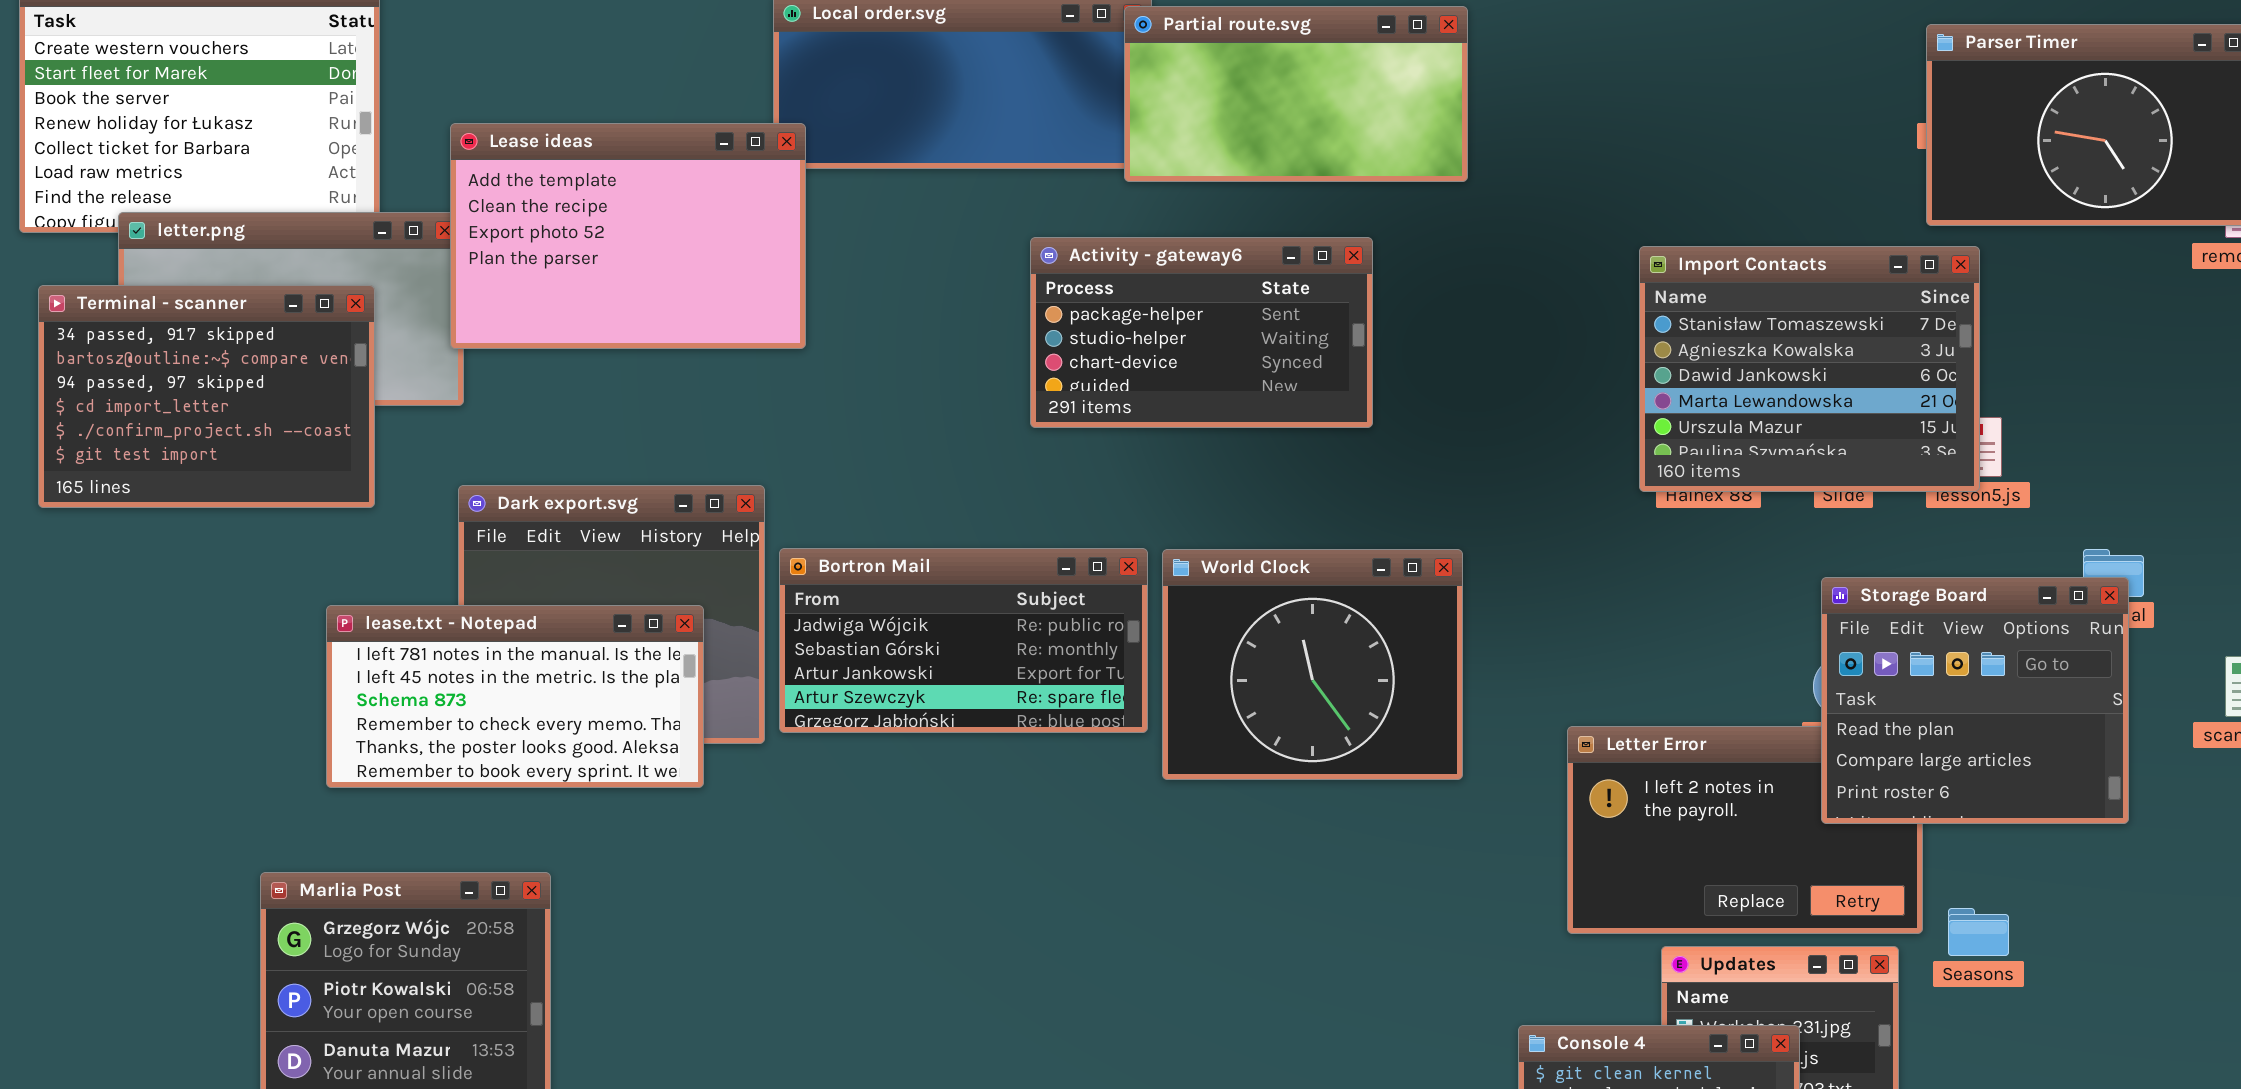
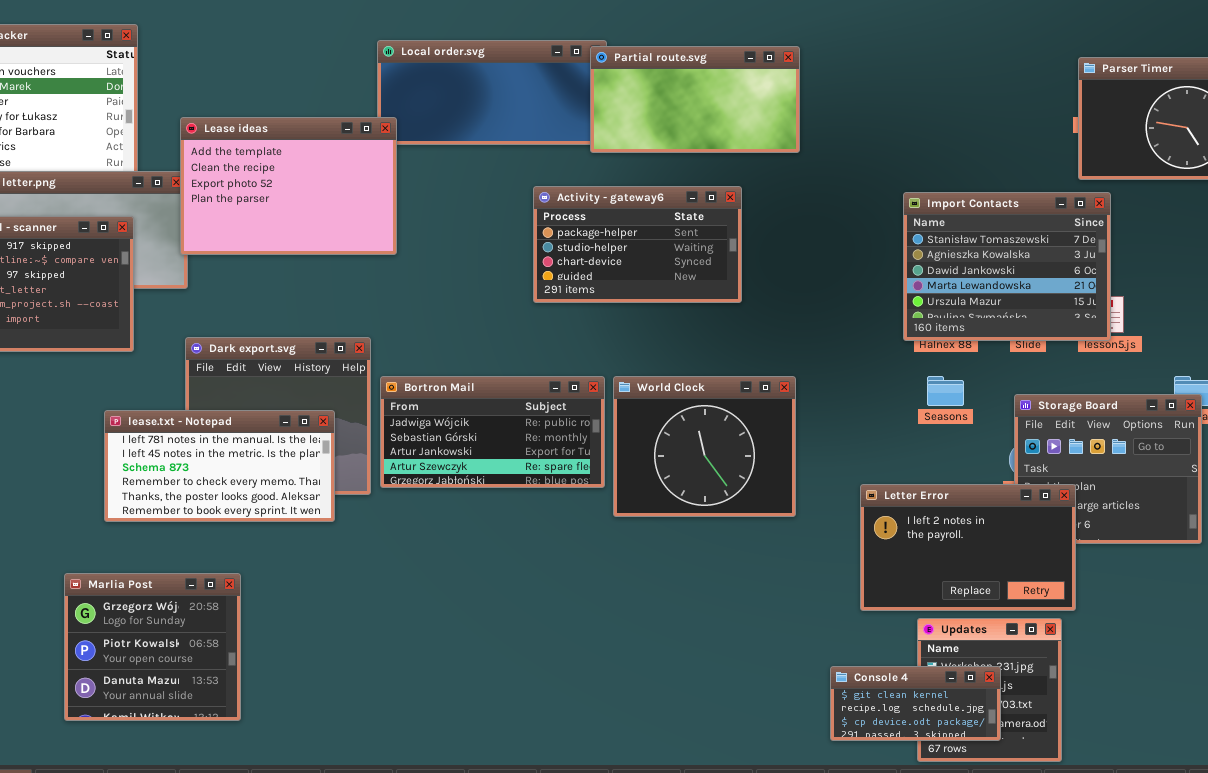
Letter Error: [1567,726,1923,934] -> [860,484,1076,611], raised
Seasons: [1948,908,2009,956] -> [927,376,964,406], moved

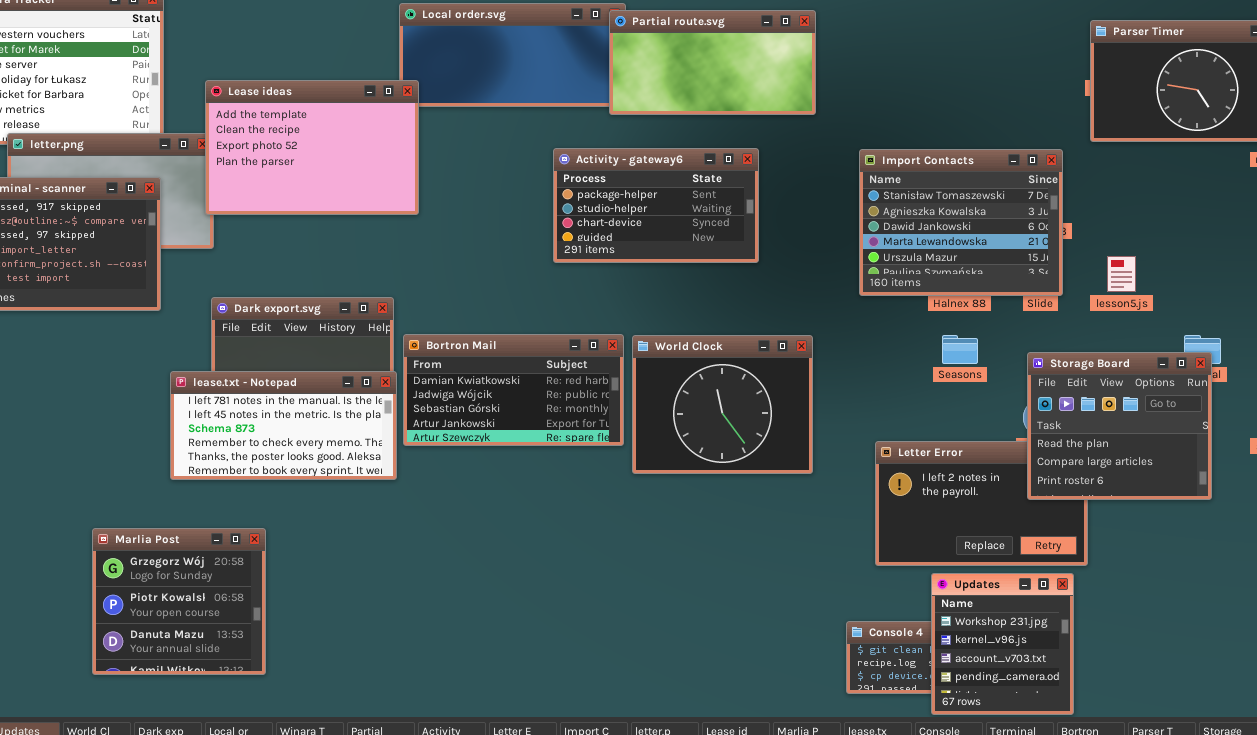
Import Contacts: [903,192,1111,341] -> [859,149,1063,296], moved
Bortron Mail: [380,376,605,488] -> [403,334,624,446], scrolled up 1 row
Storage Board: [1014,394,1202,544] -> [1027,352,1212,500], raised
lease.txt - Notepad: [104,410,335,522] -> [170,371,397,480], moved
Updates: [917,618,1062,762] -> [931,573,1074,715], raised

